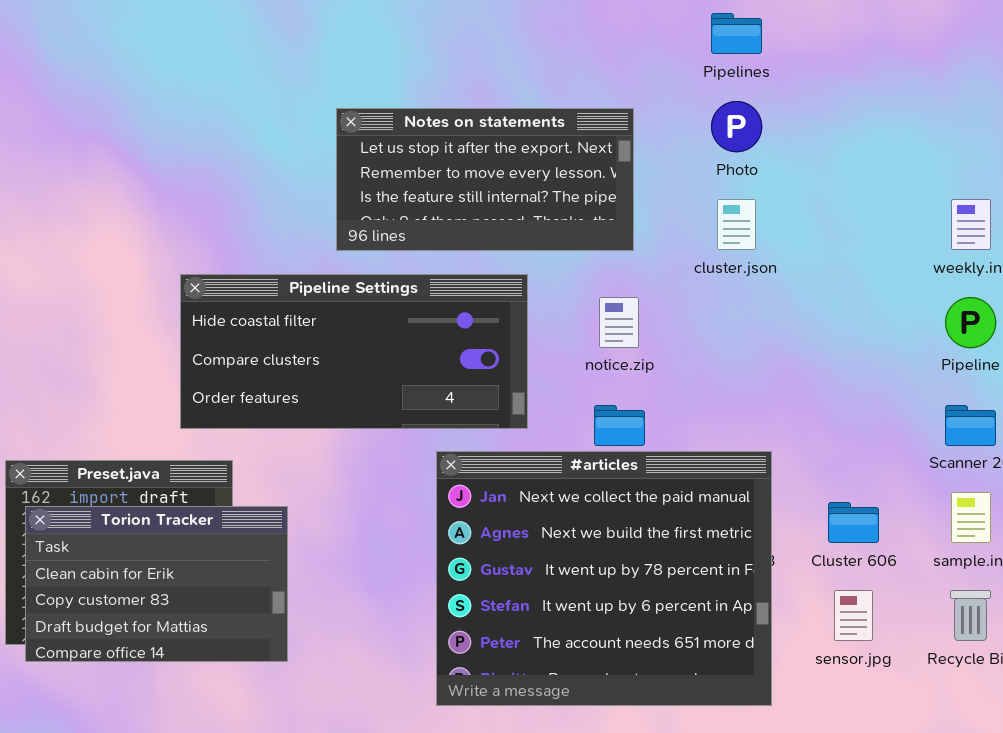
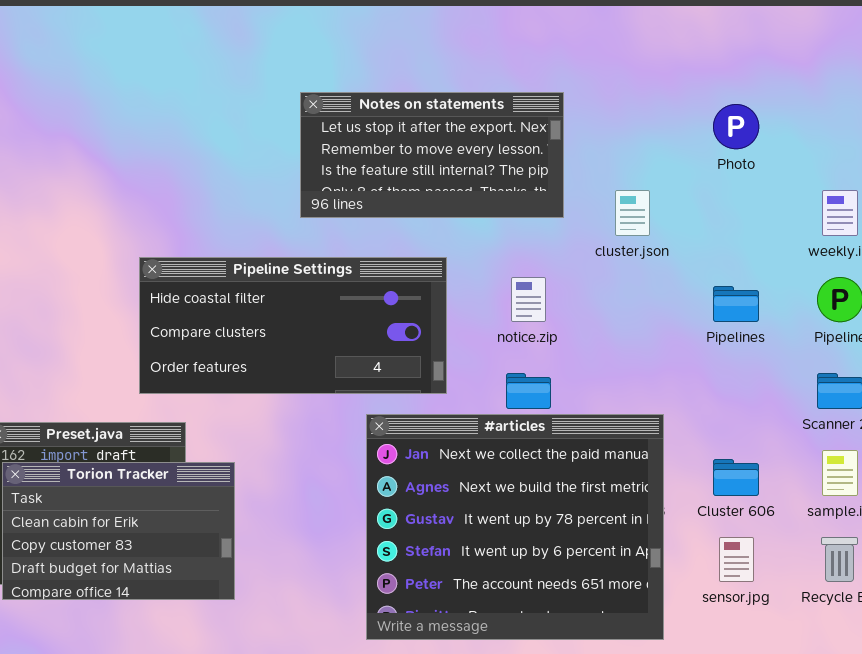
Pipelines: [711,13,762,54] -> [713,286,759,322], moved
Photo: [711,101,762,152] -> [713,104,759,149], moved
Notes on statements: [336,108,634,251] -> [300,92,564,218], moved

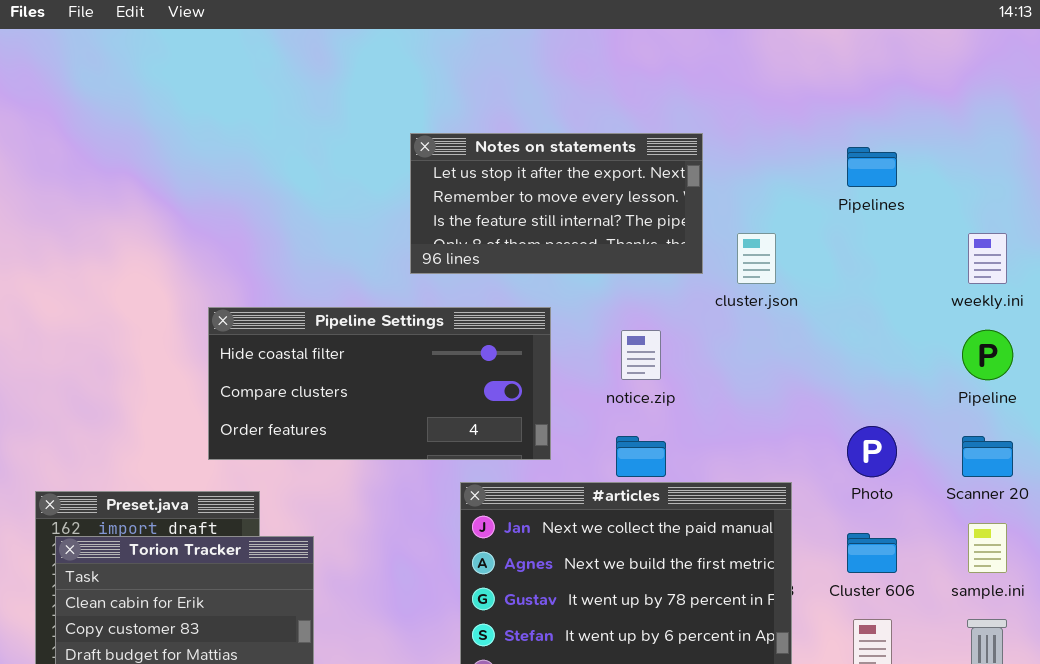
Notes on statements: [300,92,564,218] -> [410,133,703,274], moved
Photo: [713,104,759,149] -> [847,426,897,477], moved
Pipelines: [713,286,759,322] -> [847,147,897,187], moved

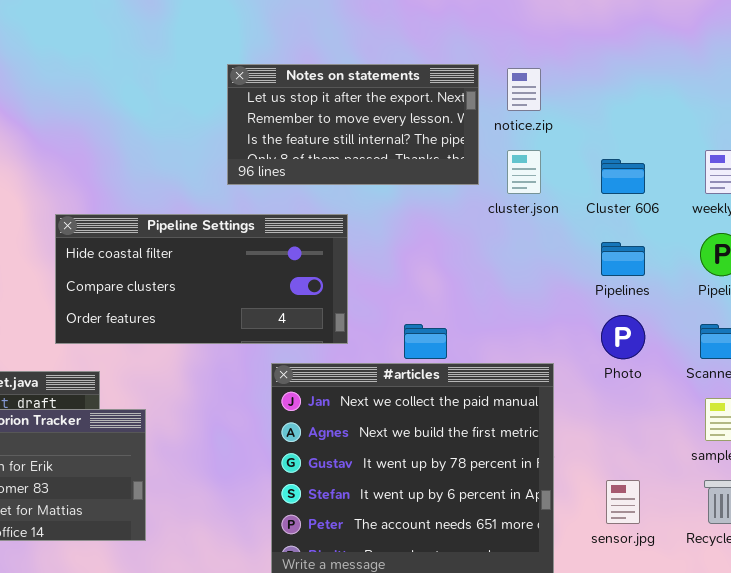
Pipelines: [847,147,897,187] -> [601,242,645,276], moved
notice.zip: [621,330,661,380] -> [507,68,541,111], moved
Cluster 606: [847,533,897,573] -> [601,159,645,194], moved

